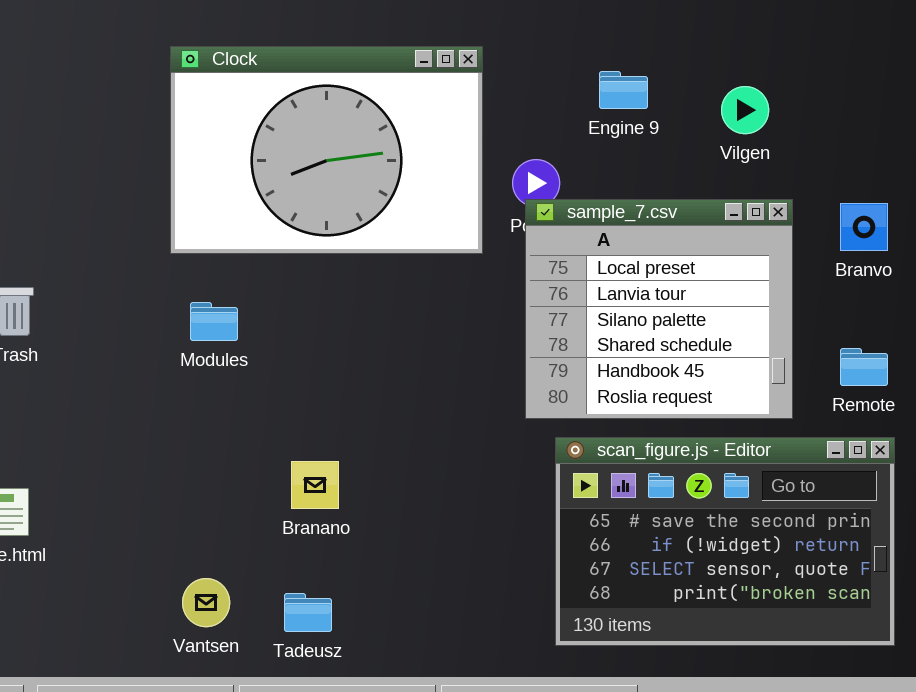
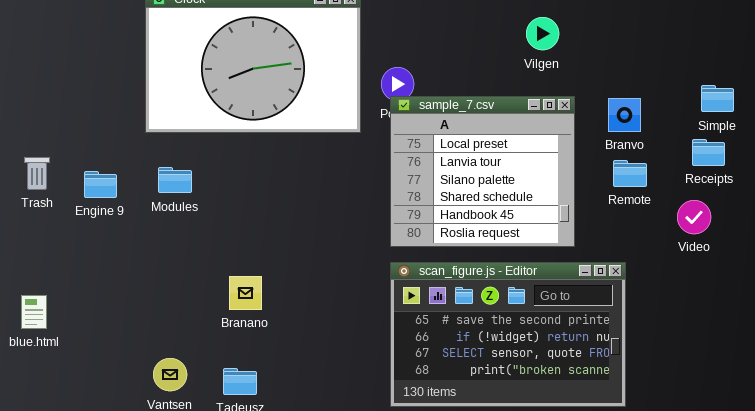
Engine 9: [599,71,648,109] -> [84,171,117,198], moved
Remote: [840,348,888,386] -> [613,160,647,187], moved
scan_figure.js - Editor: [555,437,895,646] -> [390,262,626,407], moved

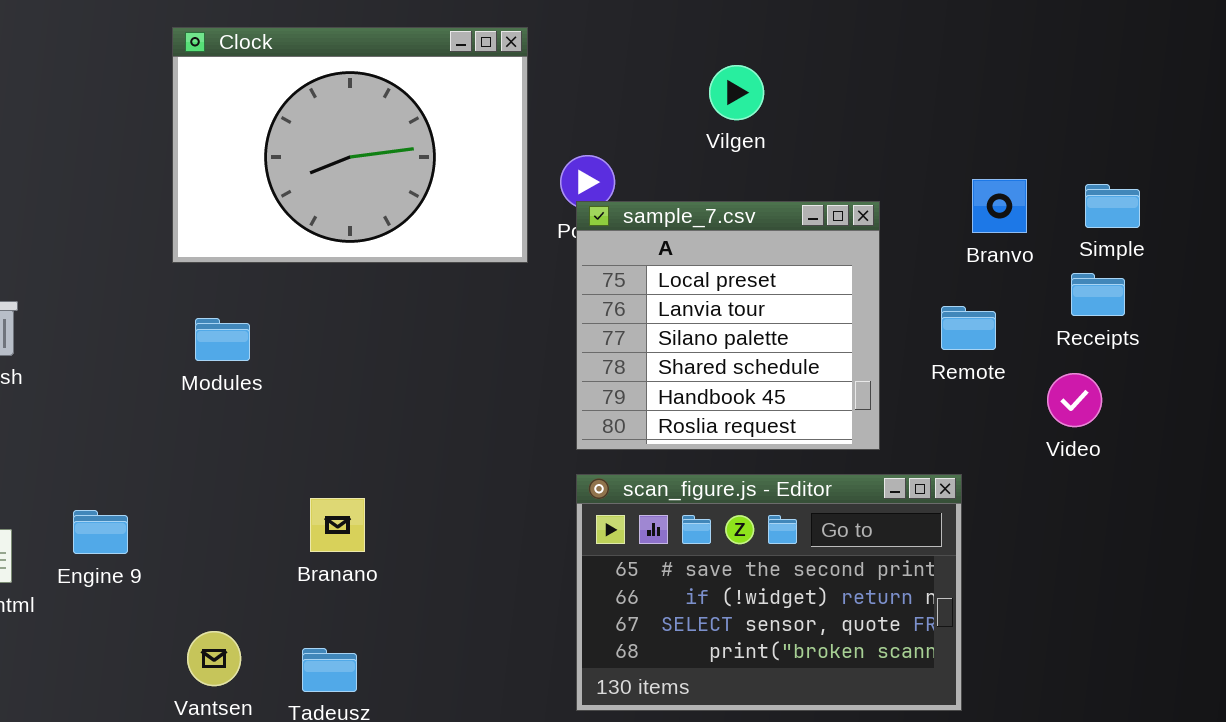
Vilgen: [526,17,559,50] -> [709,65,764,120], moved
Branvo: [608,98,641,132] -> [972,179,1027,233], moved
Engine 9: [84,171,117,198] -> [73,510,128,554], moved

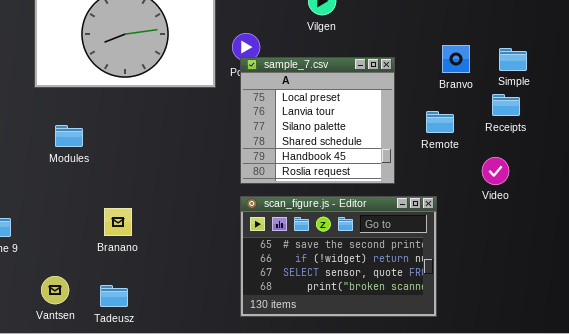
Modules: [195,318,250,361] -> [55,125,83,147], moved
Video: [1047,373,1102,427] -> [482,157,509,185], moved

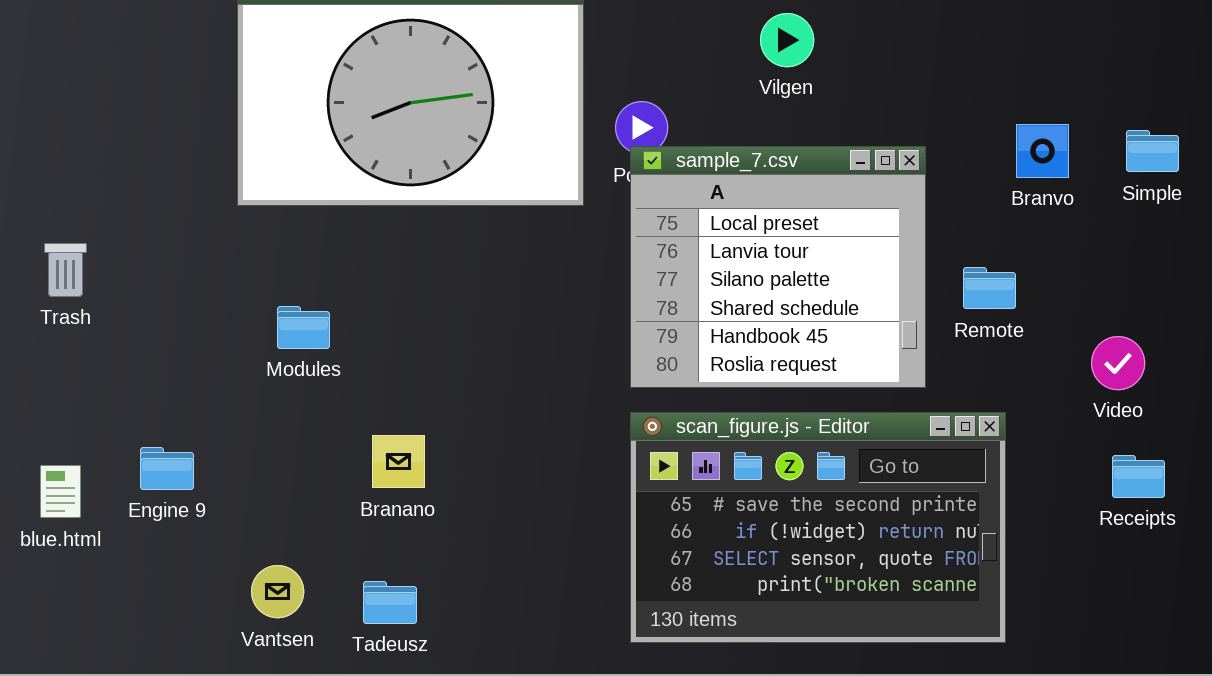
Receipts: [492,94,520,116] -> [1112,455,1165,498], moved
Remote: [426,111,454,133] -> [963,267,1016,309], moved
Modules: [55,125,83,147] -> [277,306,330,349], moved

